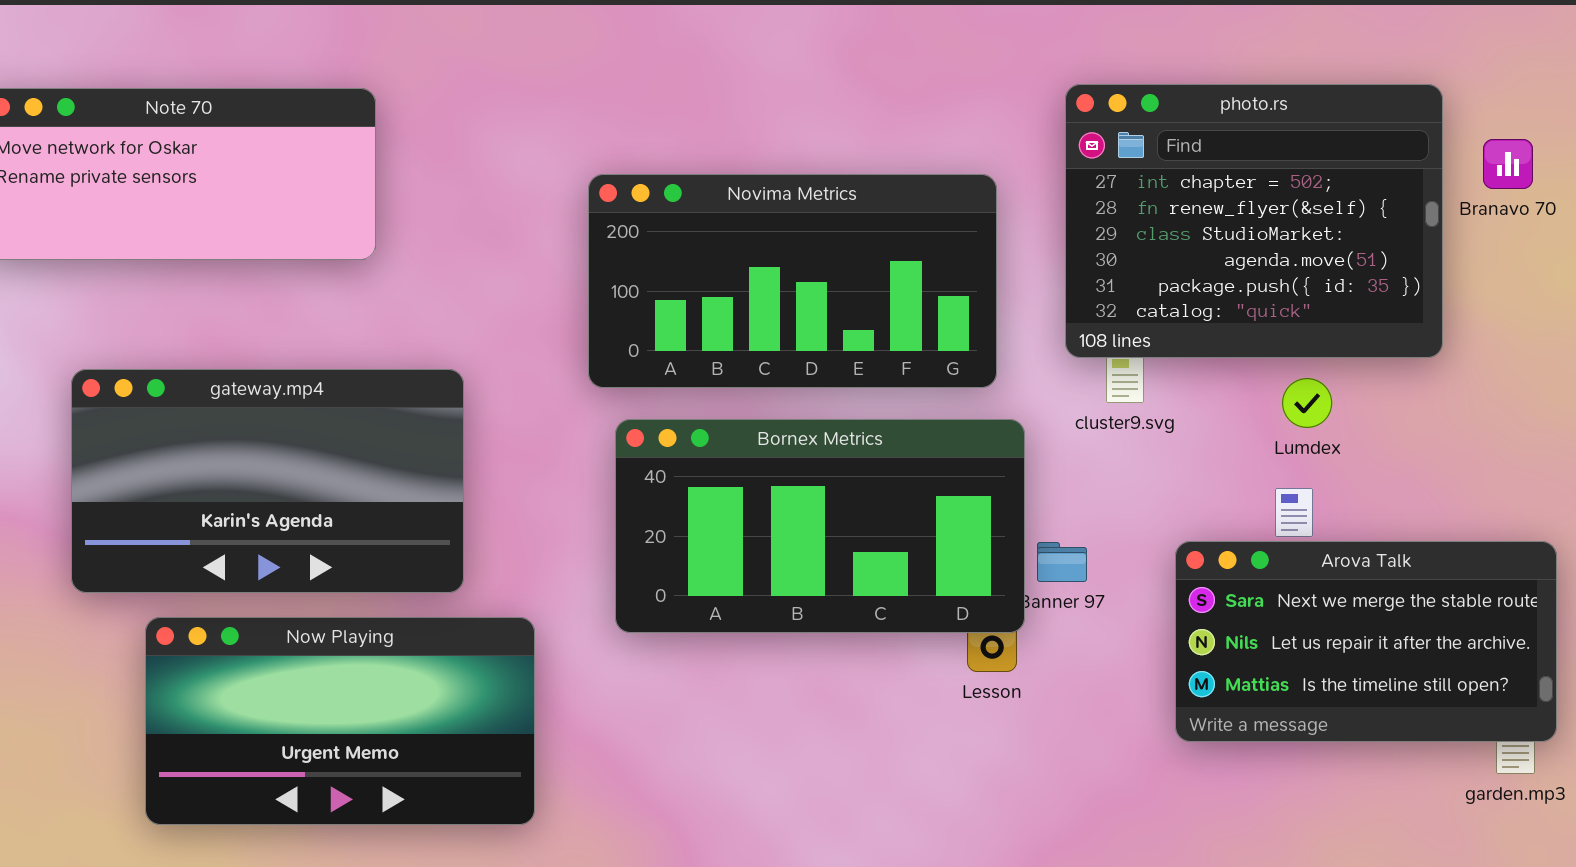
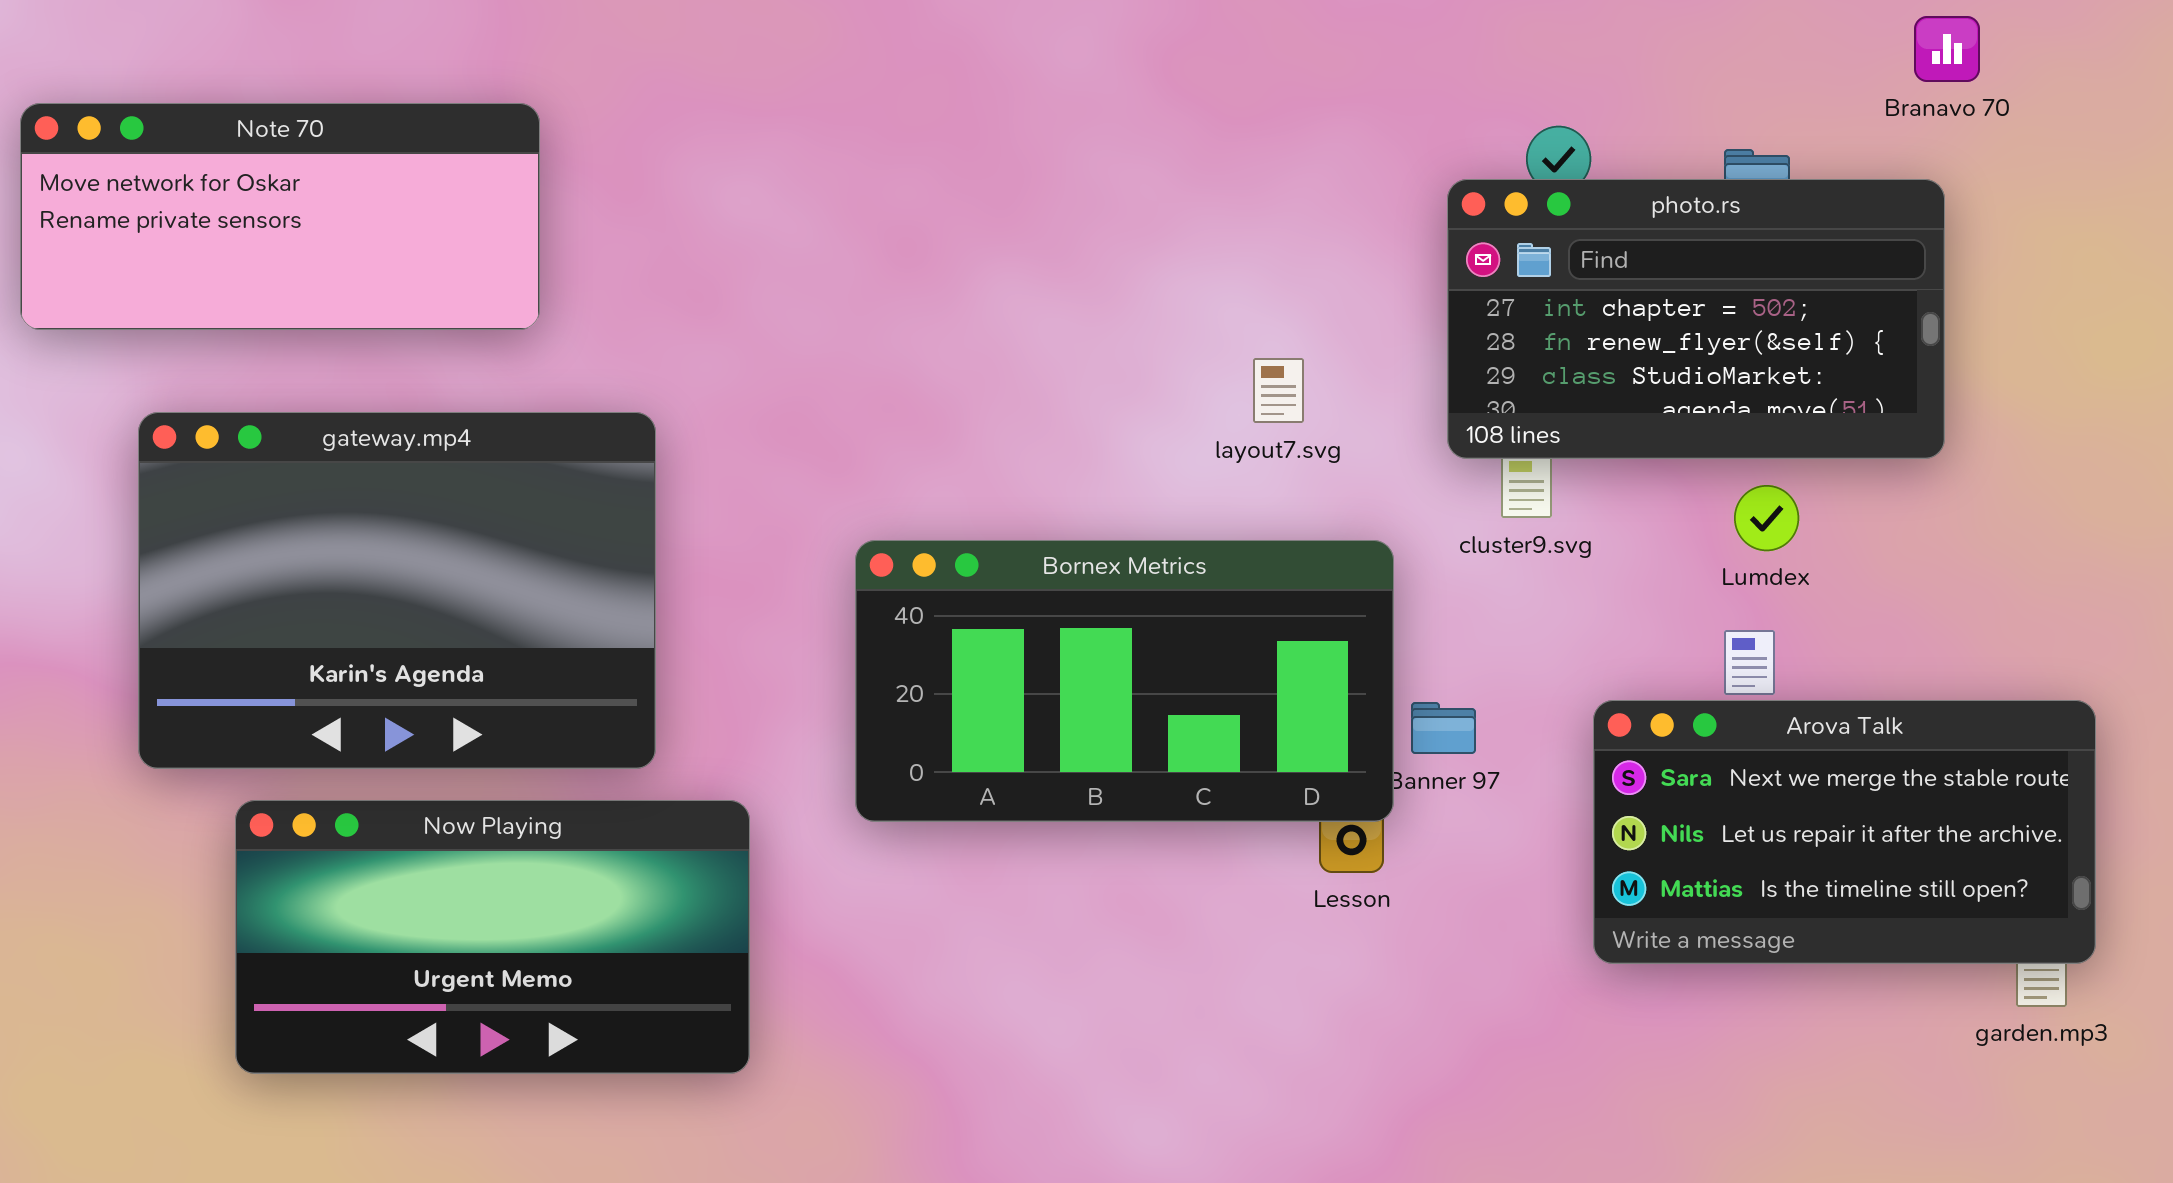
photo.rs: [1065,84,1443,358] -> [1447,179,1945,459], resized
Branavo 70: [1483,139,1533,189] -> [1914,16,1980,82], moved
Novima Metrics: [588,174,997,388] -> none, closed
gateway.mp4: [71,369,464,593] -> [138,412,656,769], resized

